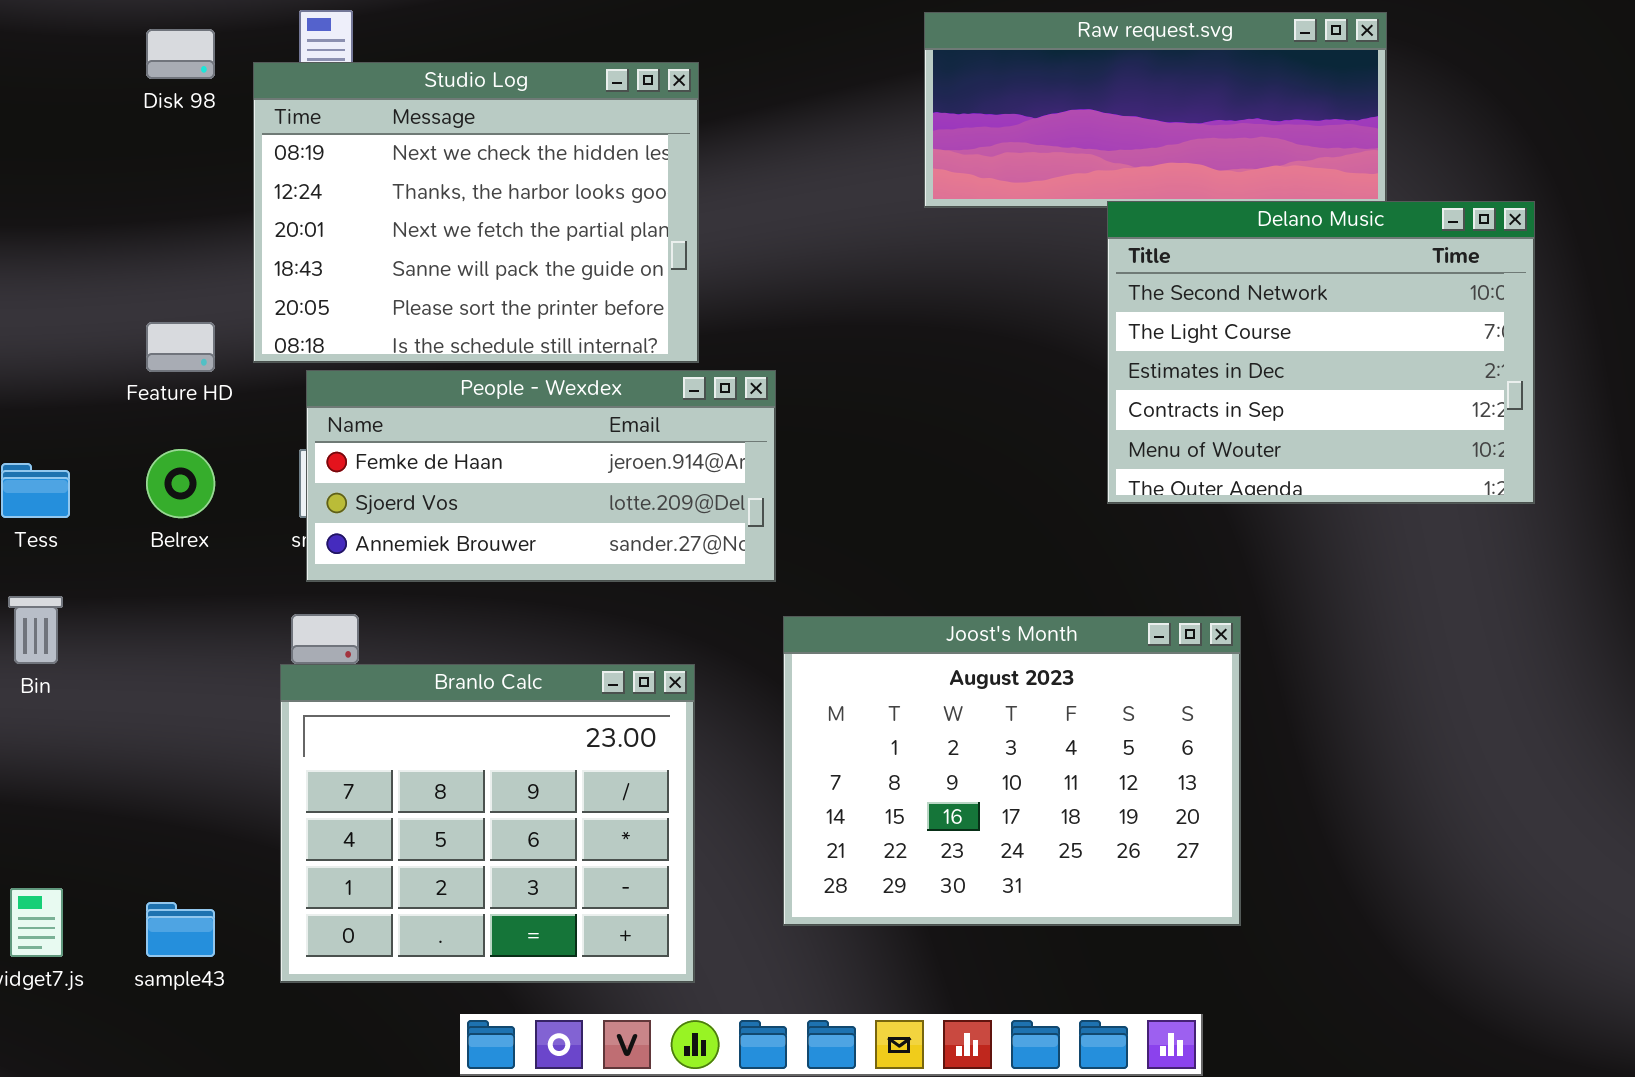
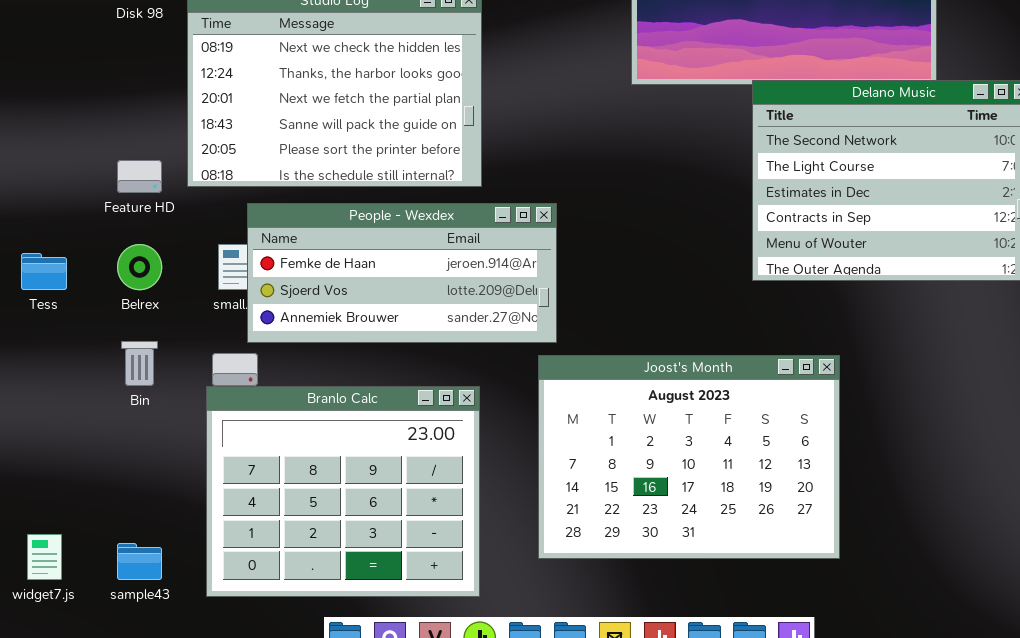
People - Wexdex: [306,370,776,582] -> [247,203,557,343], moved
Bin: [8,596,63,664] -> [121,341,158,386], moved

